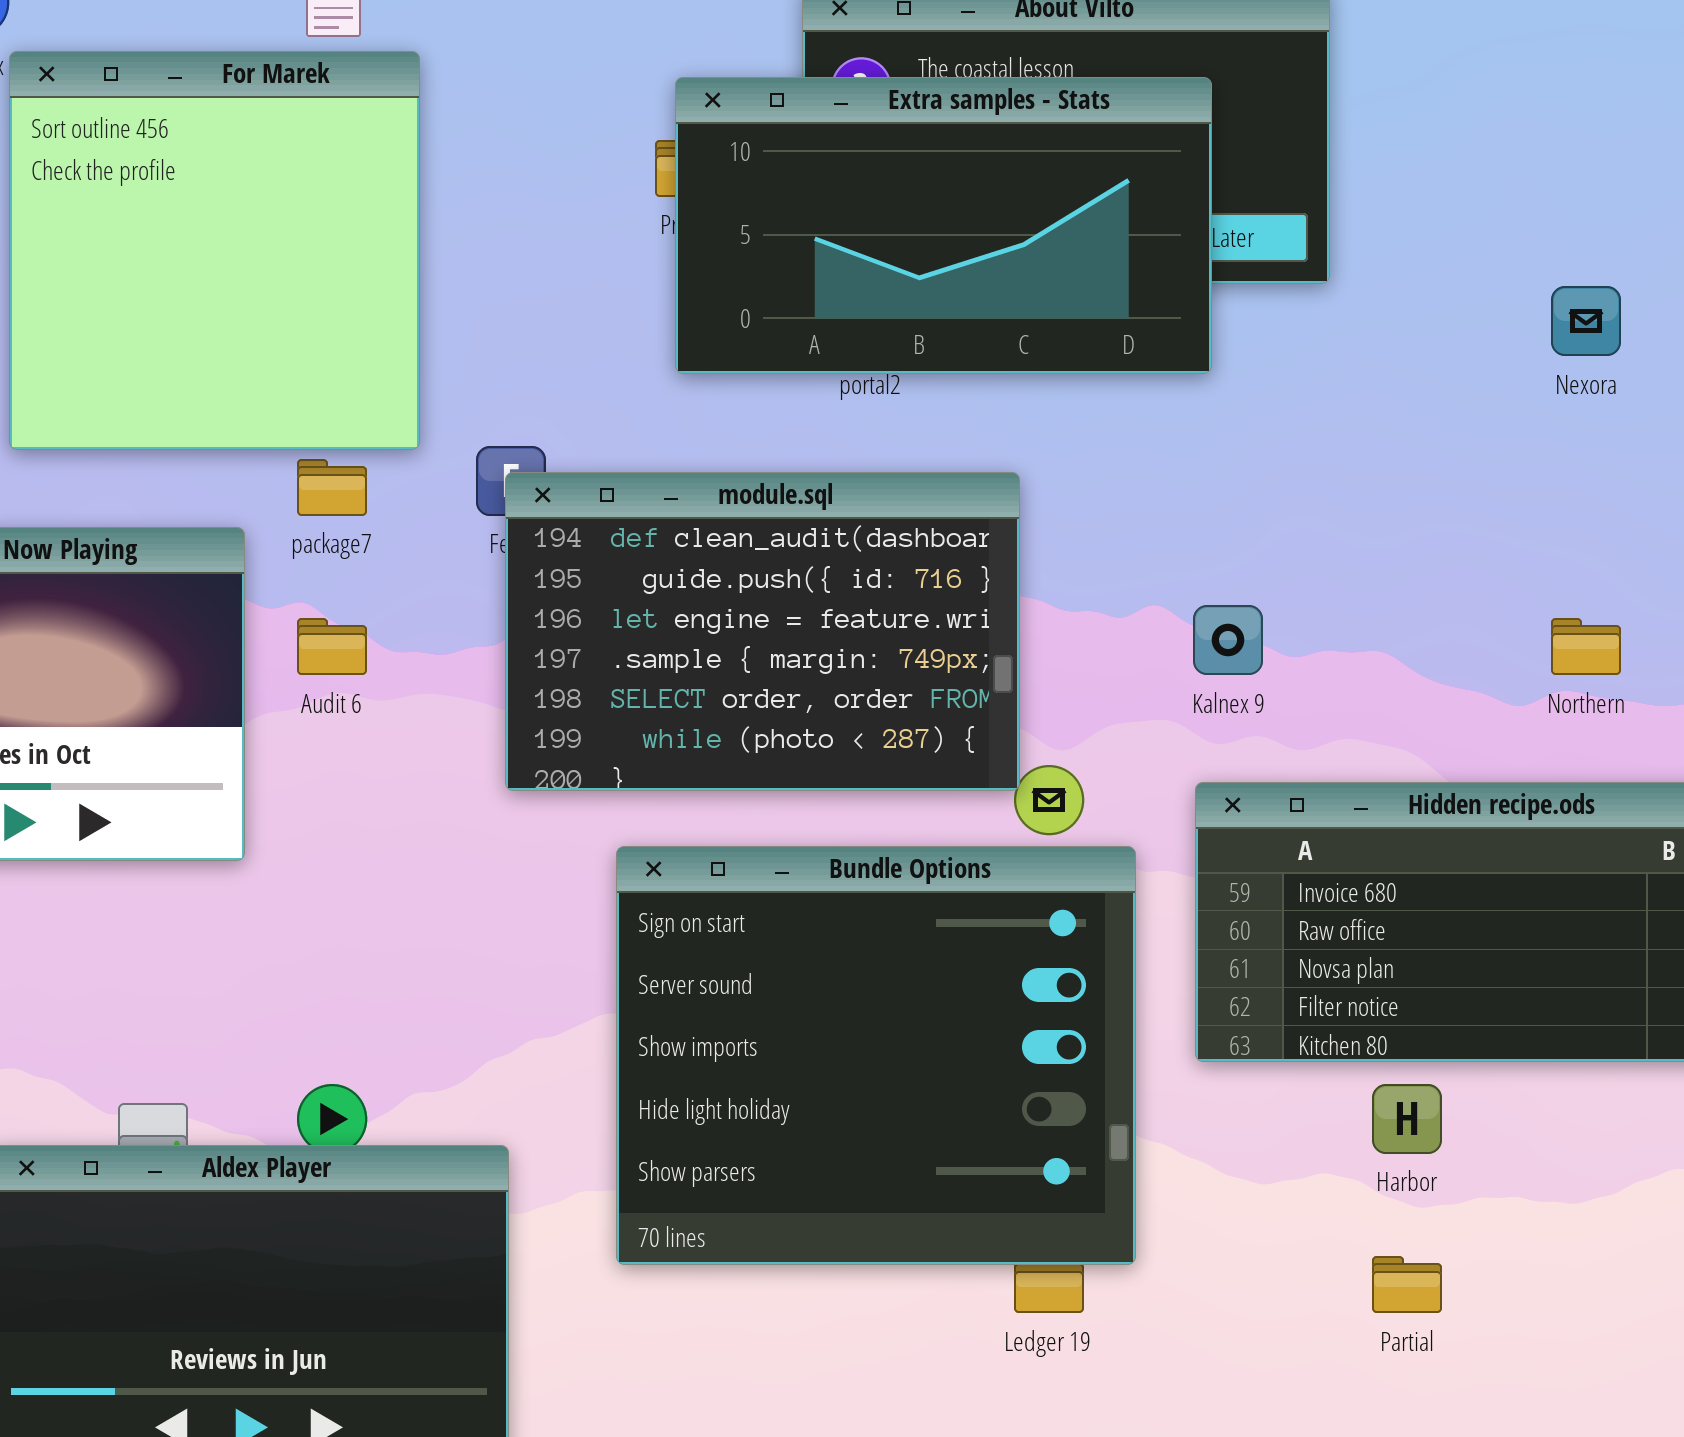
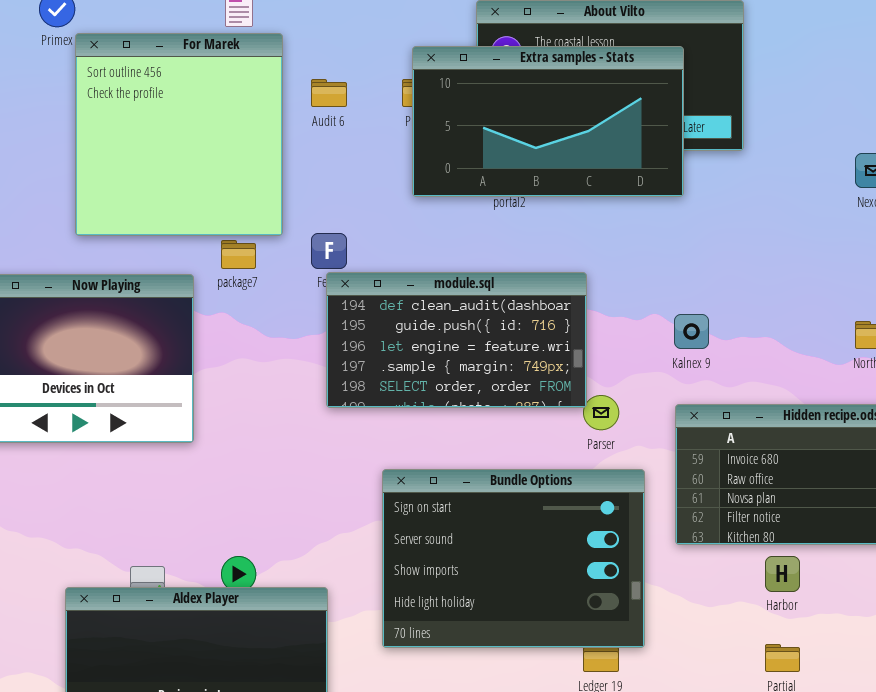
module.sql: [505,472,1020,791] -> [326,272,587,408], resized
Audit 6: [297,618,367,675] -> [311,79,347,107], moved
Bundle Options: [616,846,1136,1265] -> [382,469,645,648], resized

